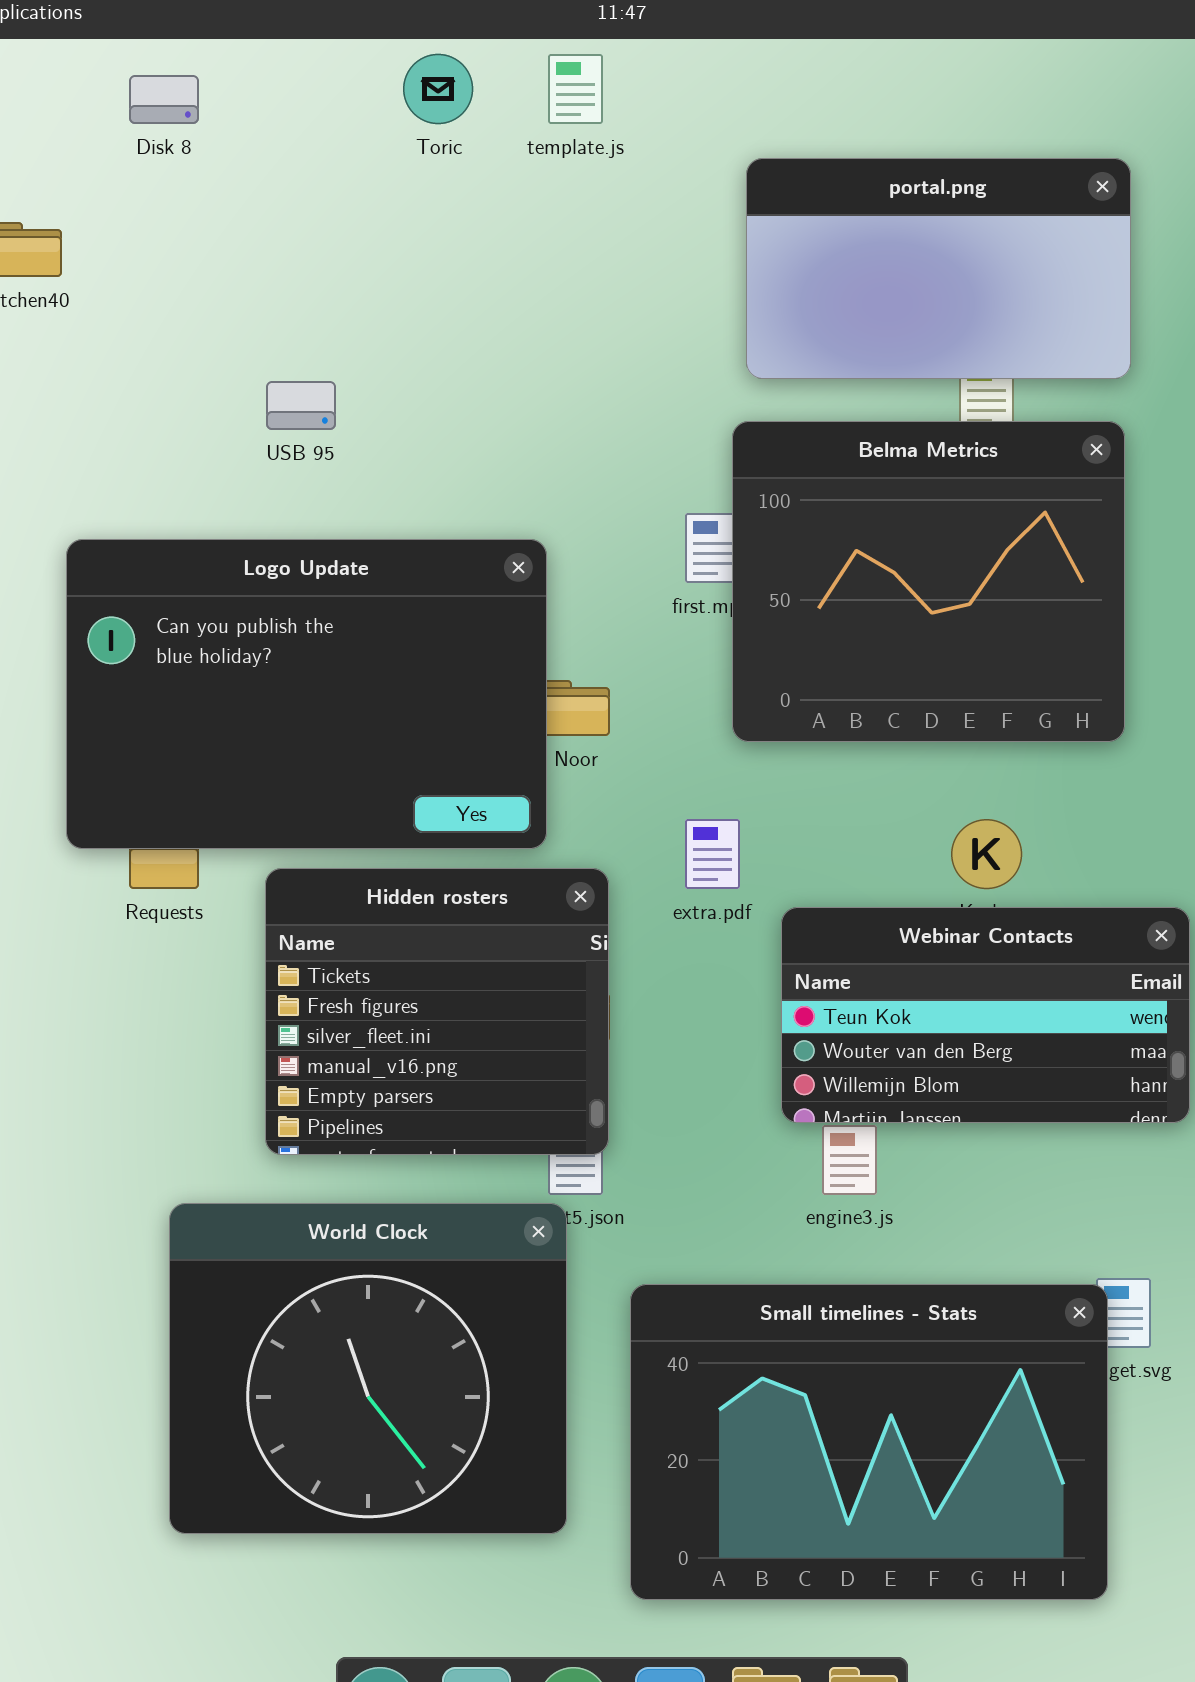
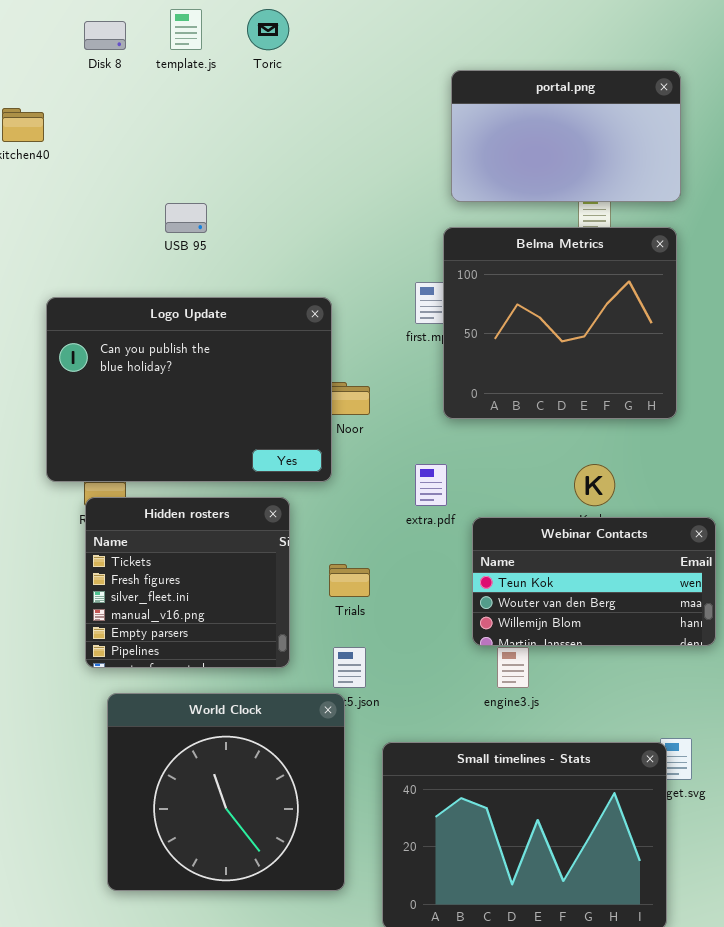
template.js: [548,54,603,124] -> [170,9,202,50], moved
Hidden rosters: [265,868,609,1155] -> [85,497,290,668], moved

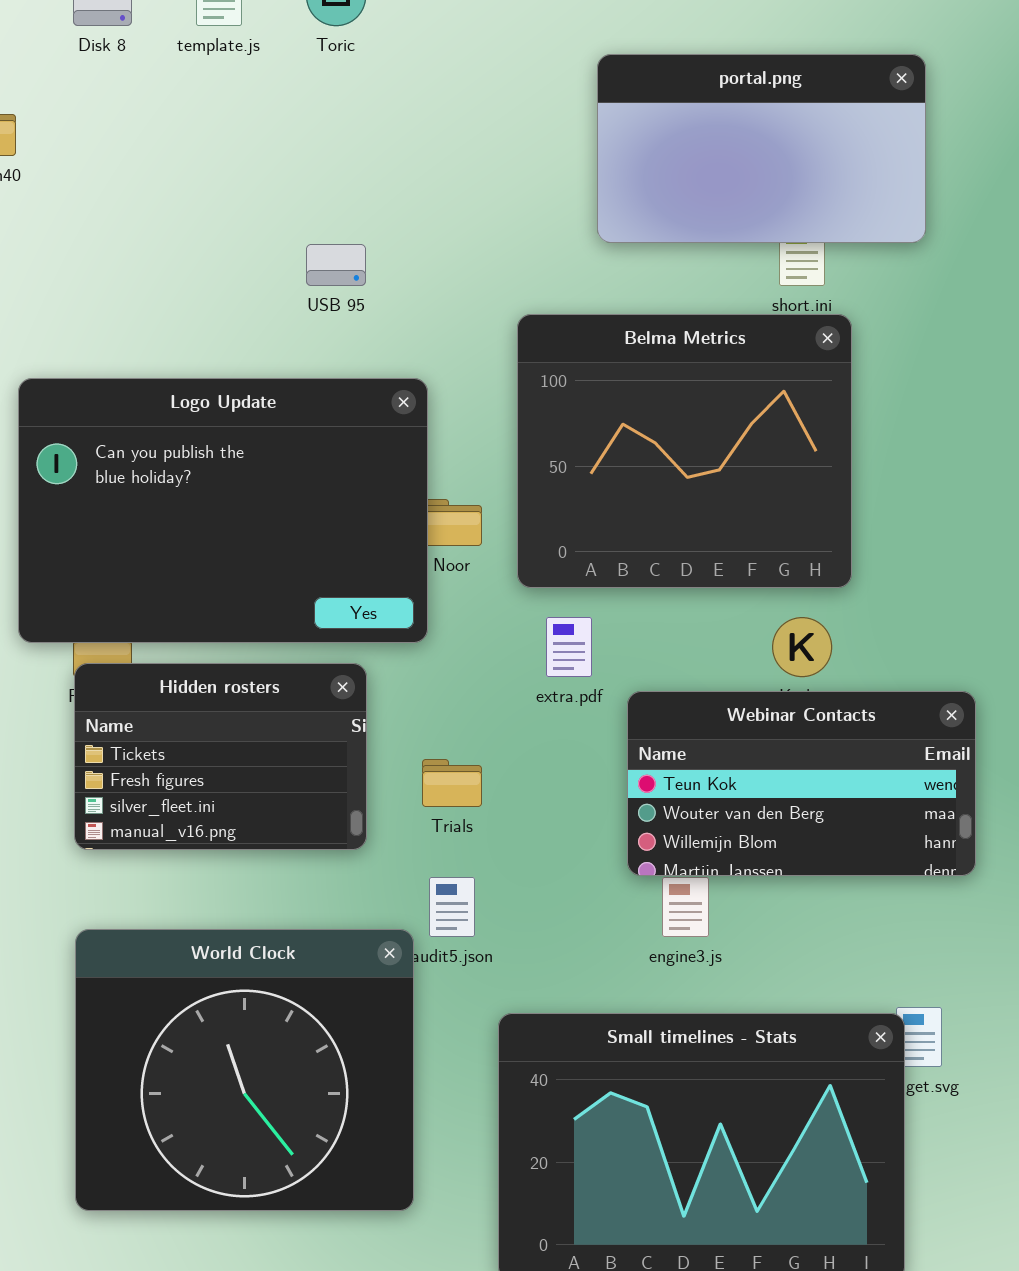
USB 95: [165,203,207,233] -> [306,244,366,286], moved
Belma Metrics: [443,227,677,419] -> [517,314,852,588], moved
Hidden rosters: [85,497,290,668] -> [74,663,367,850], resized
World Clock: [107,693,345,891] -> [75,929,414,1211], moved

